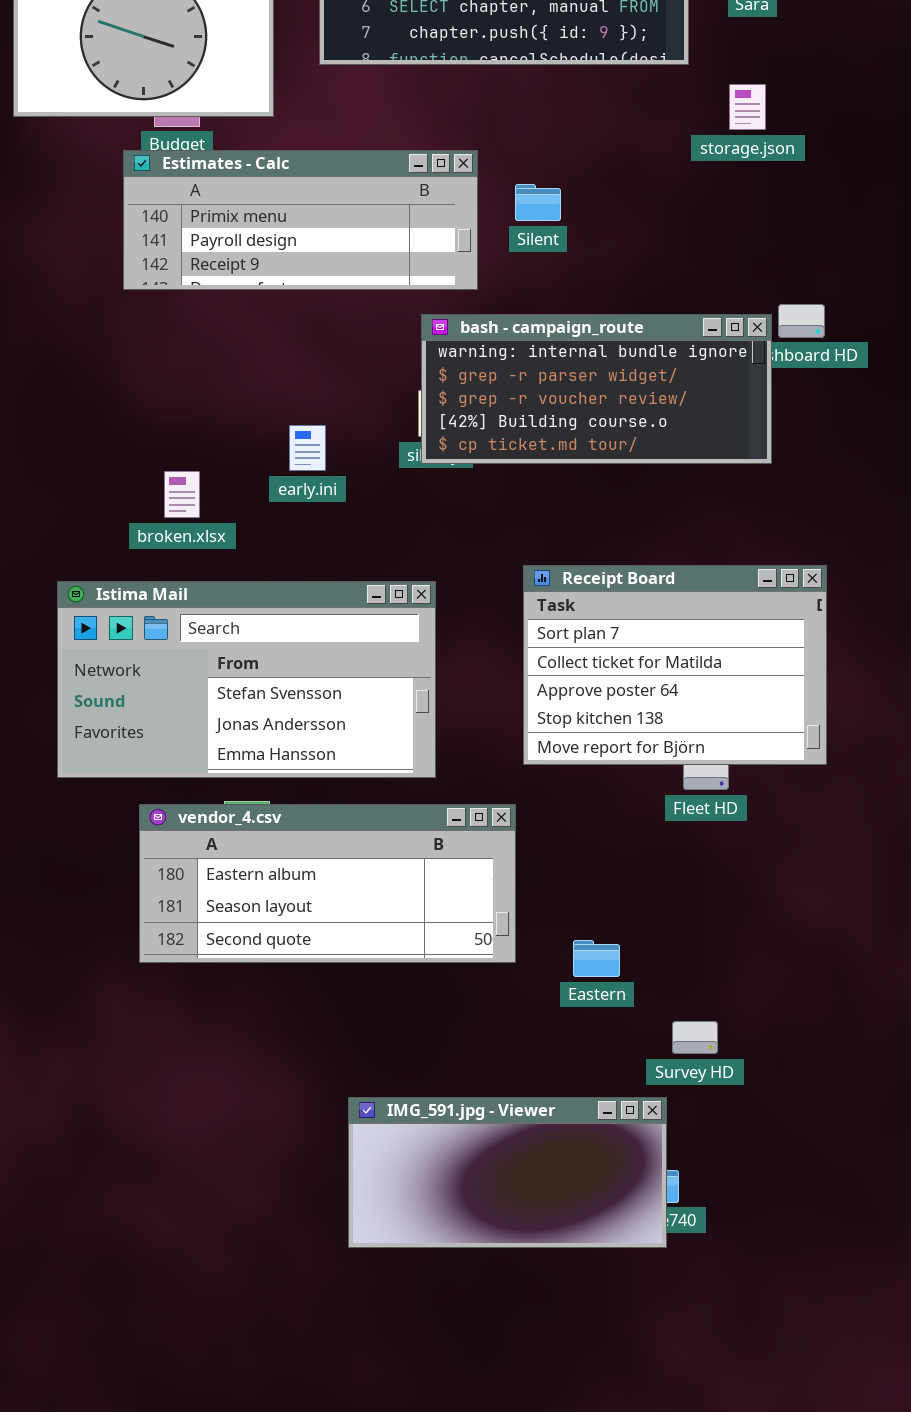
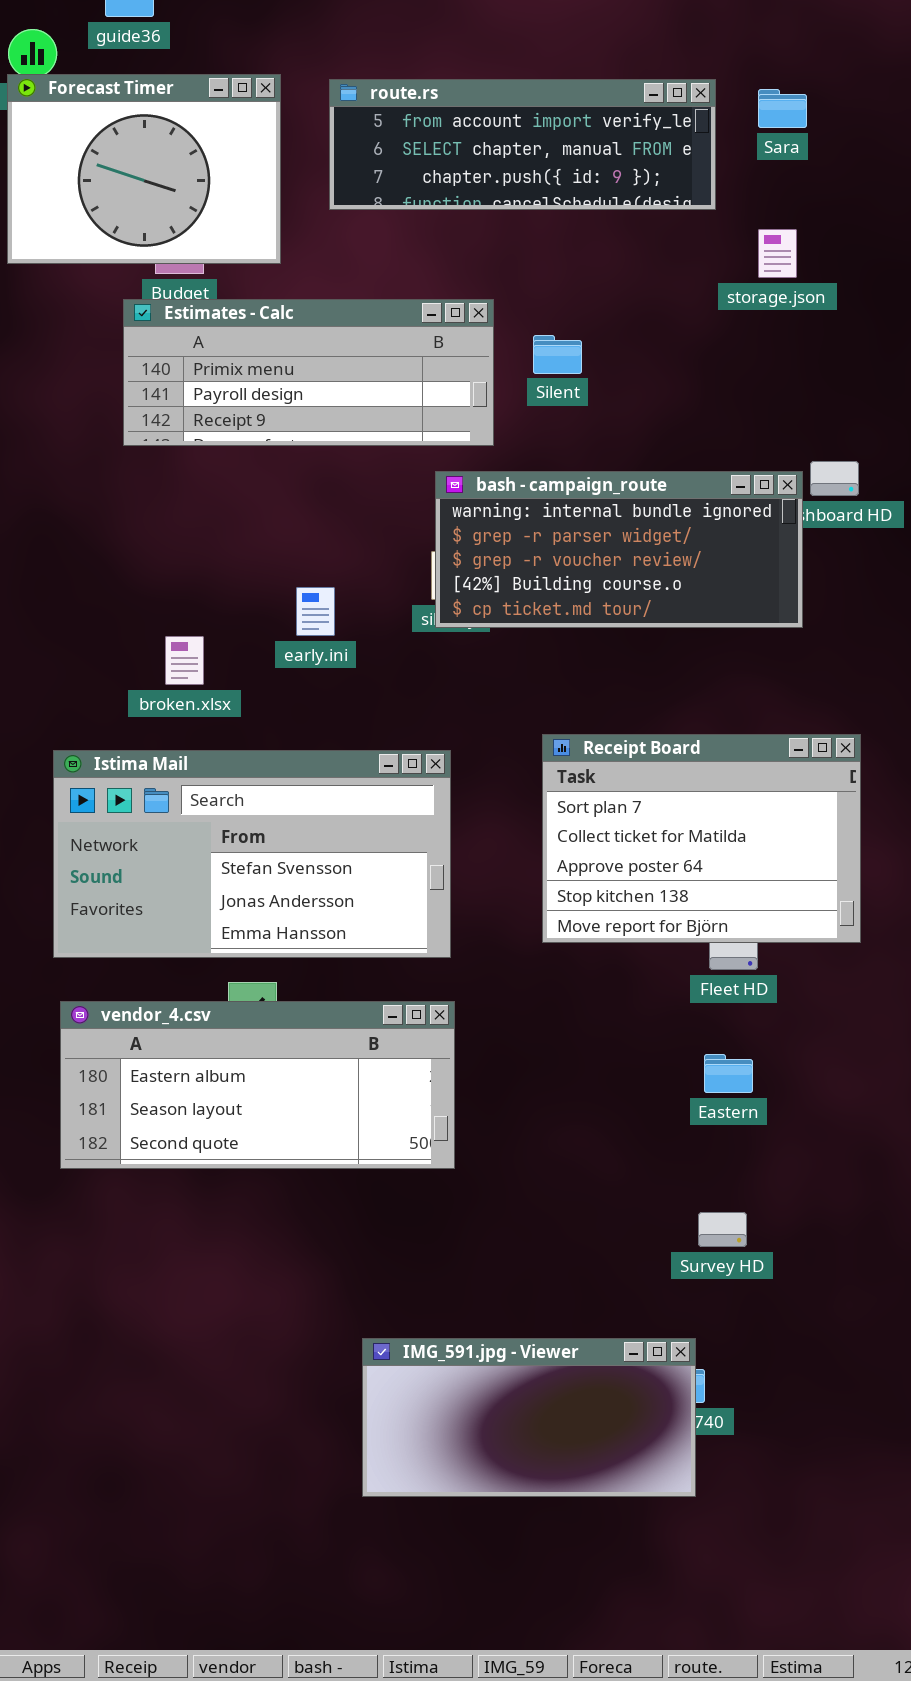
vendor_4.csv: [139,804,516,963] -> [60,1001,455,1169], moved
Eastern: [573,940,620,977] -> [704,1054,753,1093], moved
IMG_591.jpg - Viewer: [348,1097,667,1248] -> [362,1338,696,1497], moved

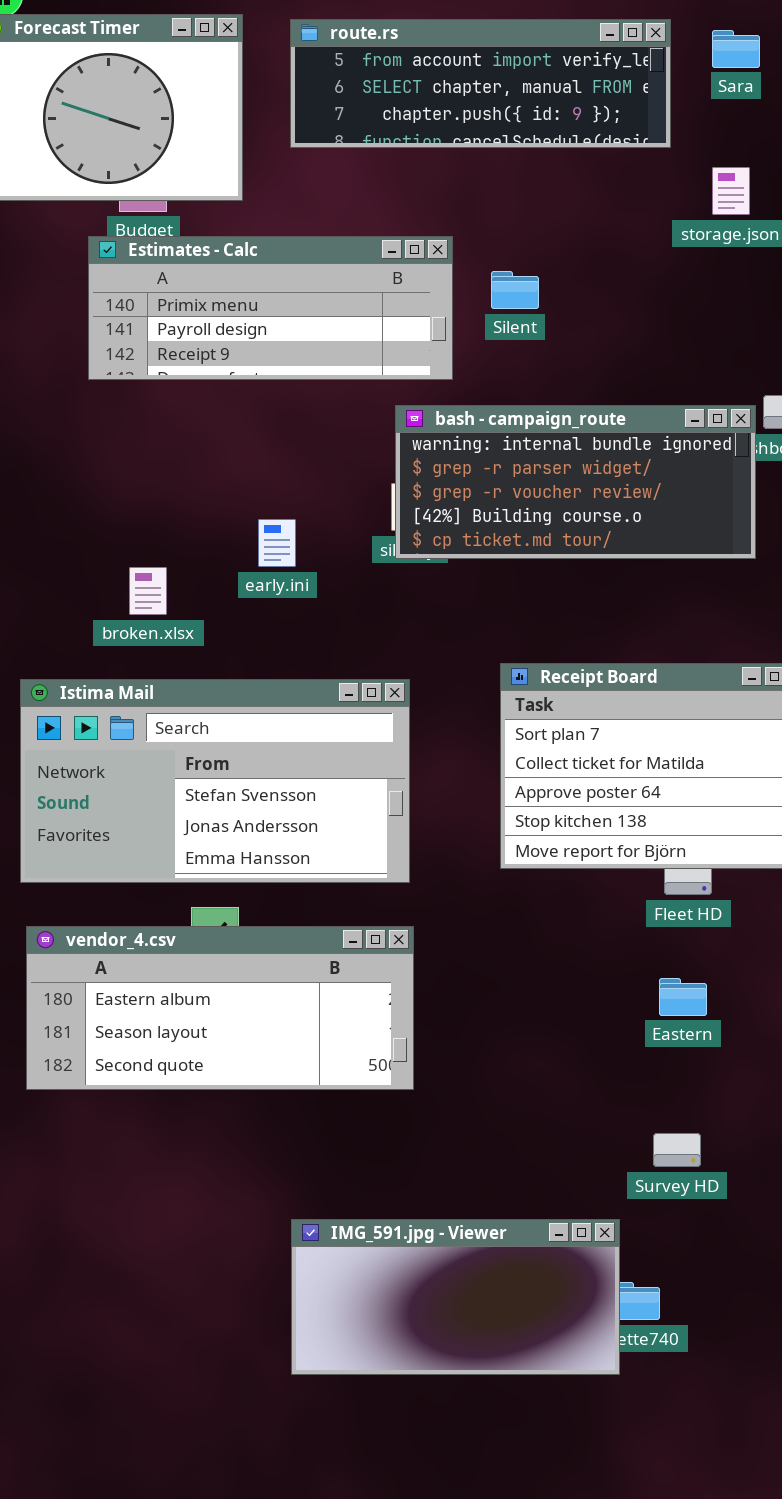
IMG_591.jpg - Viewer: [362,1338,696,1497] -> [291,1219,620,1375], moved

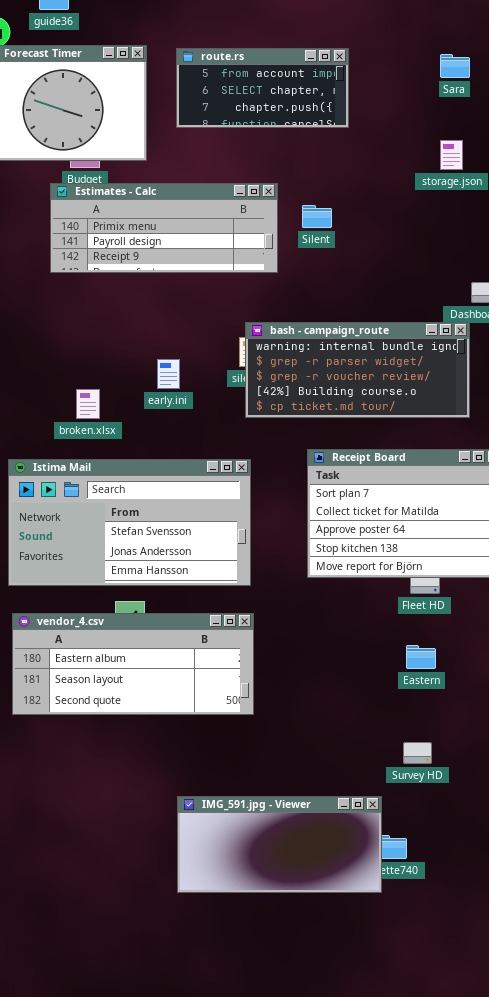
route.rs: [290,19,671,148] -> [176,48,349,128], resized
bash - campaign_route: [395,405,756,559] -> [245,322,470,418], moved

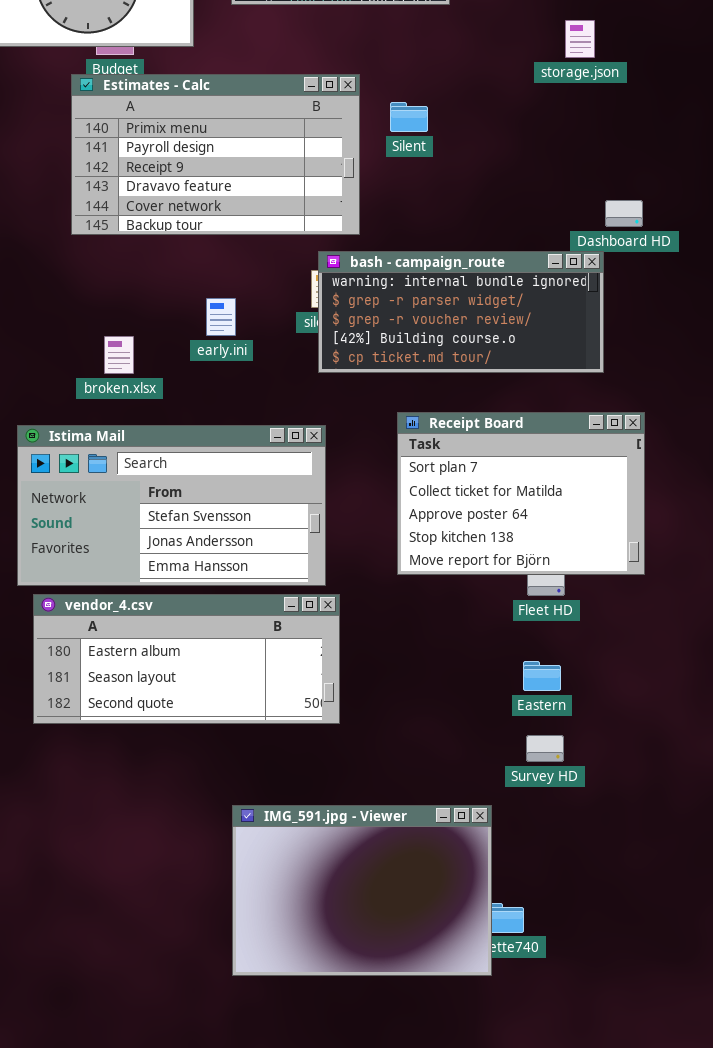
Estimates - Calc: [50,183,278,273] -> [71,74,360,235], resized
vendor_4.csv: [12,613,254,715] -> [33,594,340,724], moved
Survey HD: [403,742,432,764] -> [526,735,564,762], moved
IMG_591.jpg - Viewer: [177,796,382,893] -> [232,805,492,976], resized

